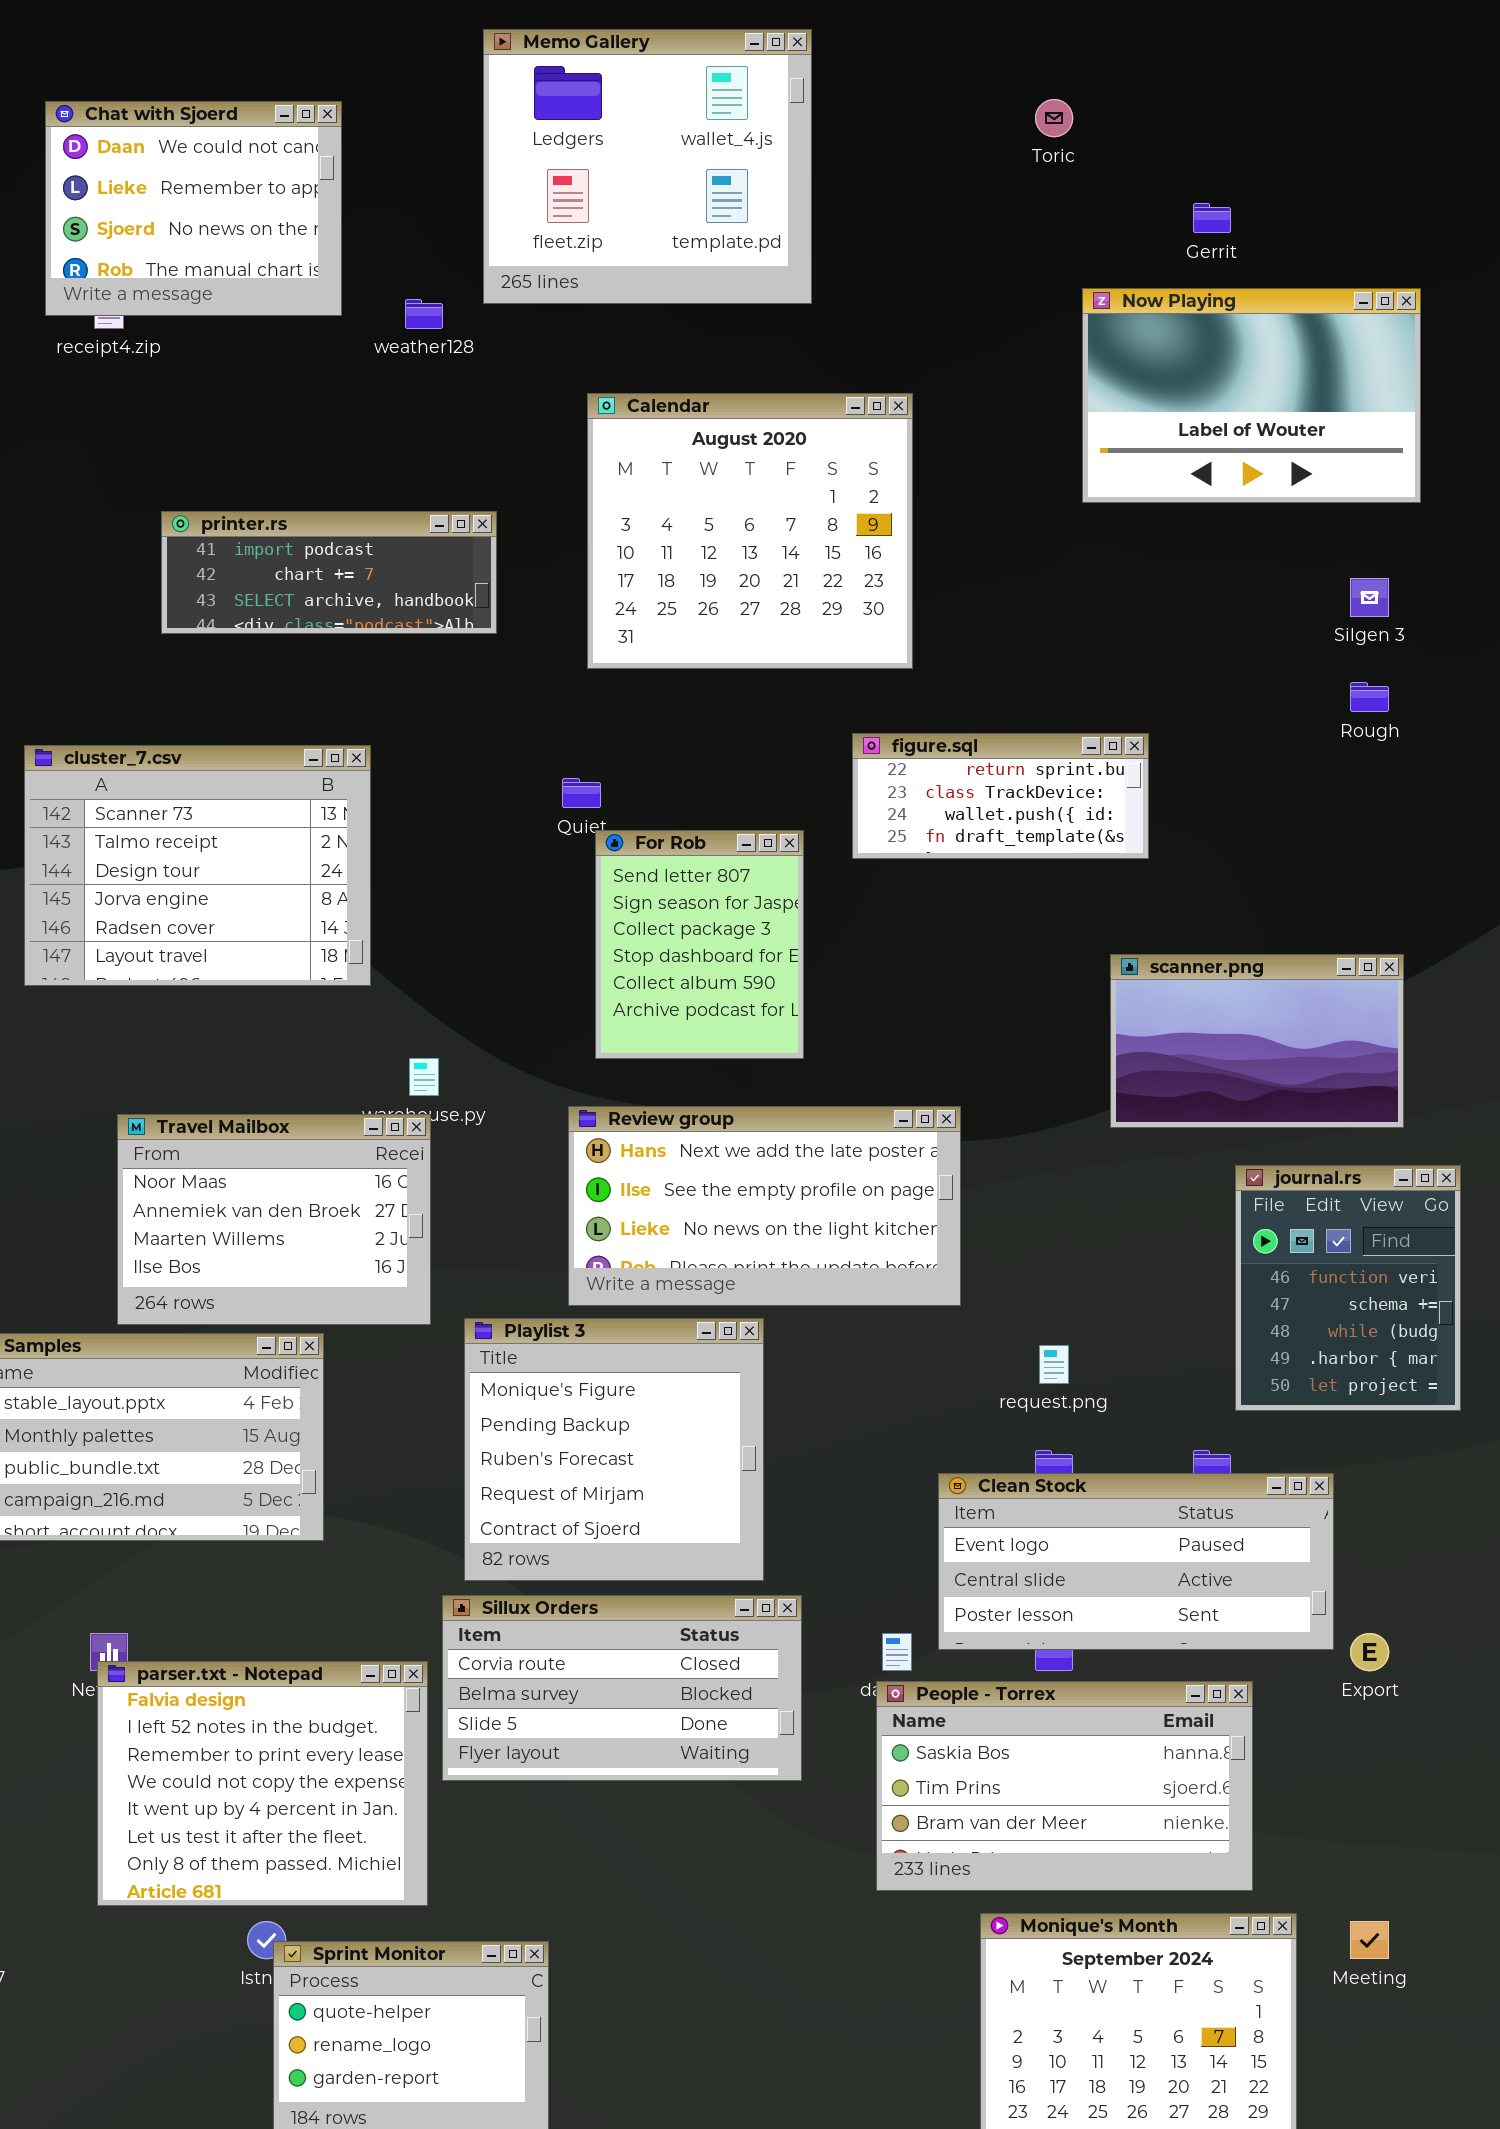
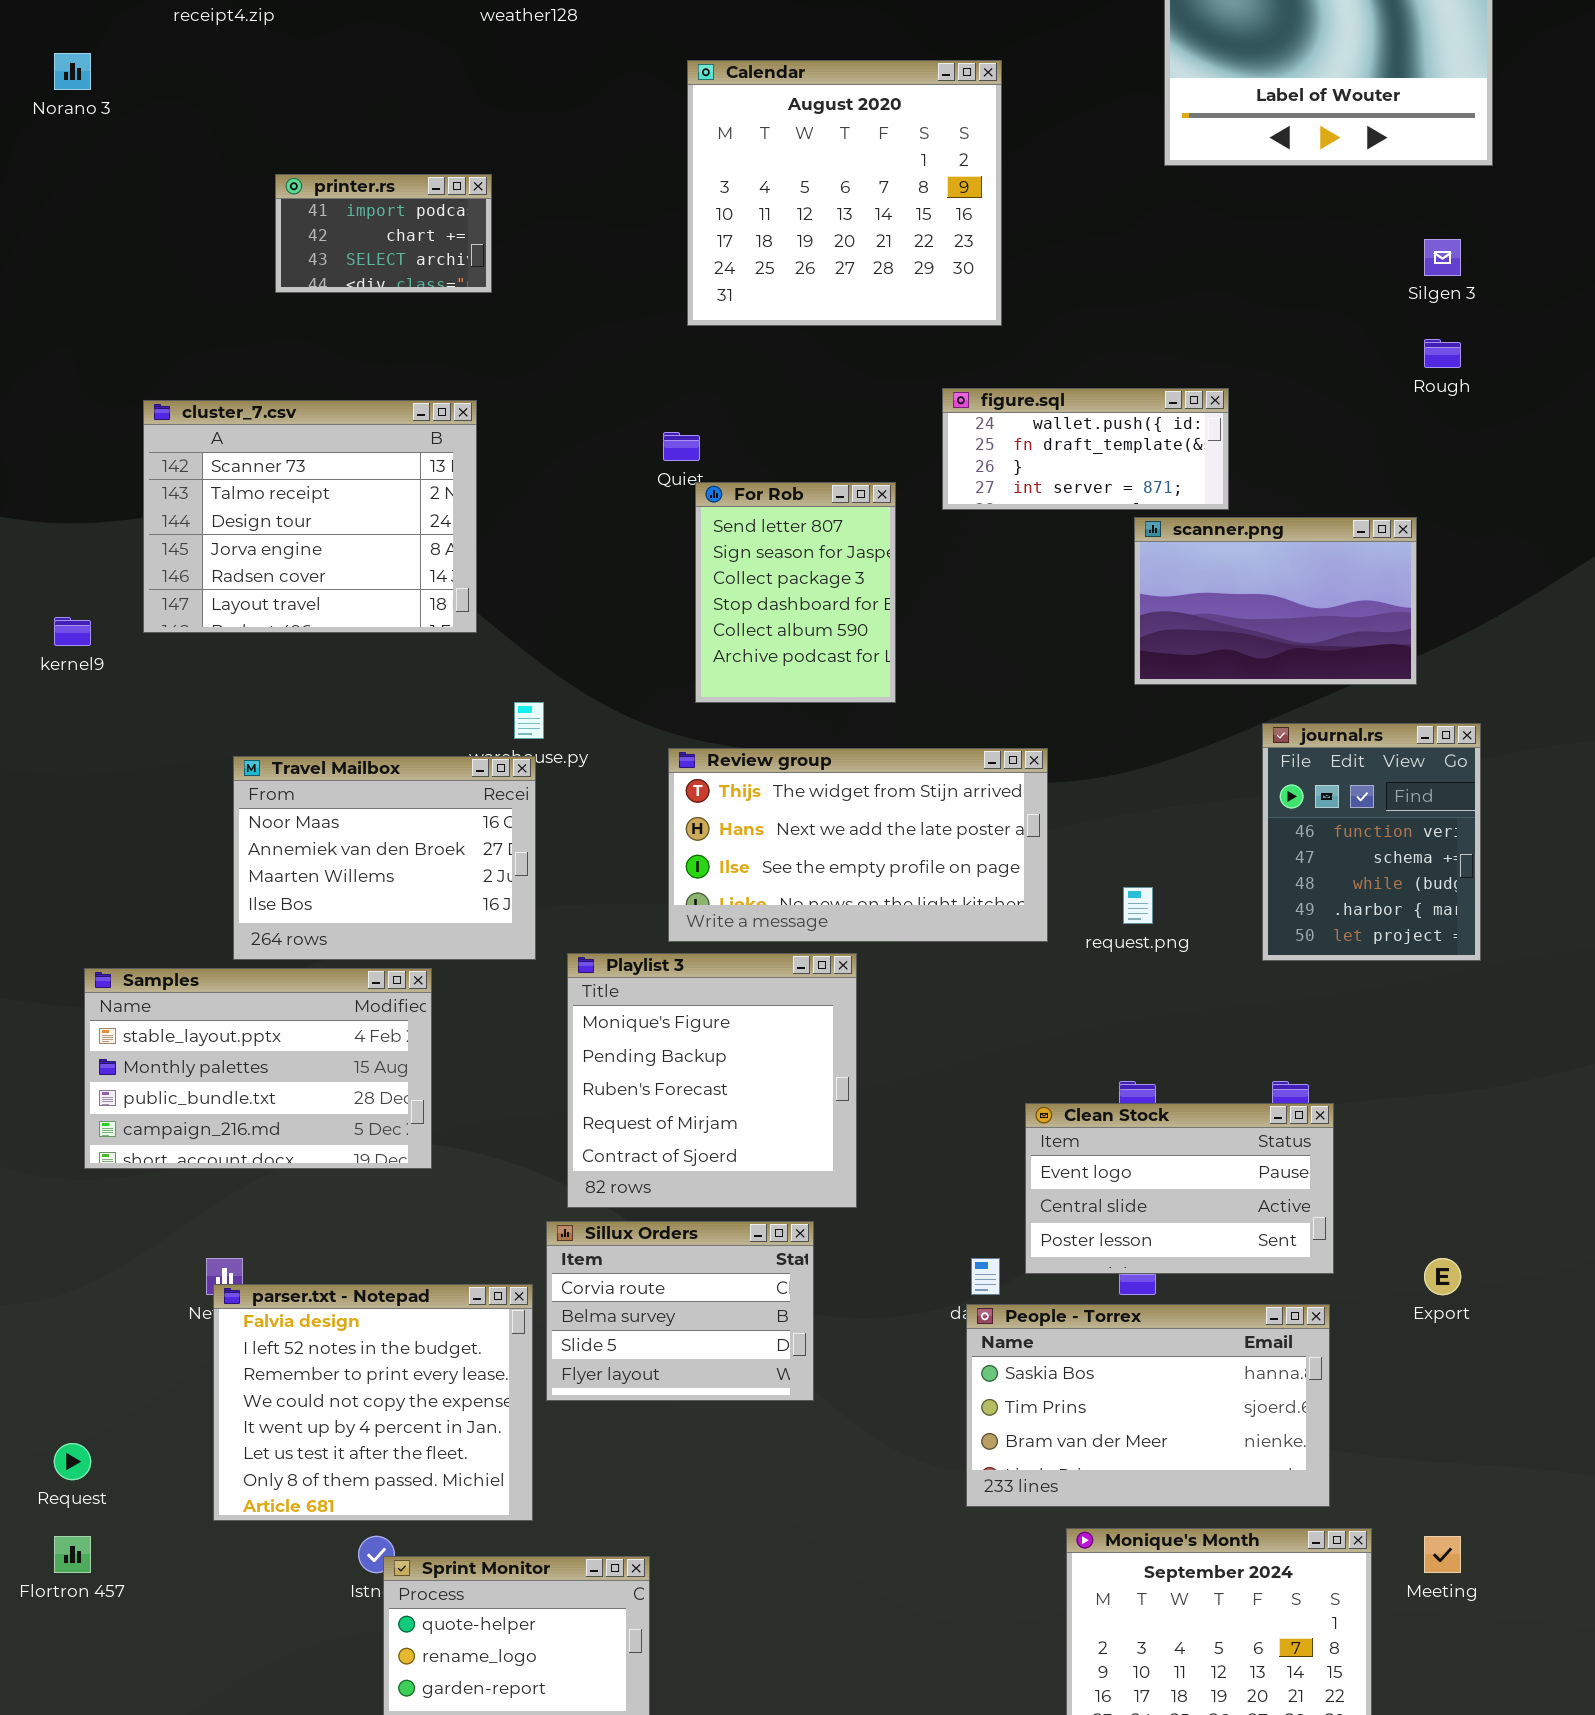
printer.rs: [161,511,497,634] -> [275,174,492,293], resized
figure.sql: [852,733,1149,859] -> [942,388,1229,510], scrolled down 2 rows
scanner.png: [1110,954,1404,1128] -> [1134,517,1417,685], moved
Review group: [568,1106,961,1306] -> [668,748,1048,942], scrolled up 1 row
journal.rs: [1235,1165,1461,1411] -> [1262,723,1481,961], moved
request.png: [1039,1345,1069,1384] -> [1123,887,1153,924], moved
Clean Stock: [938,1473,1334,1650] -> [1025,1103,1334,1274], resized
Sillux Orders: [442,1595,802,1781] -> [546,1221,814,1401], resized

